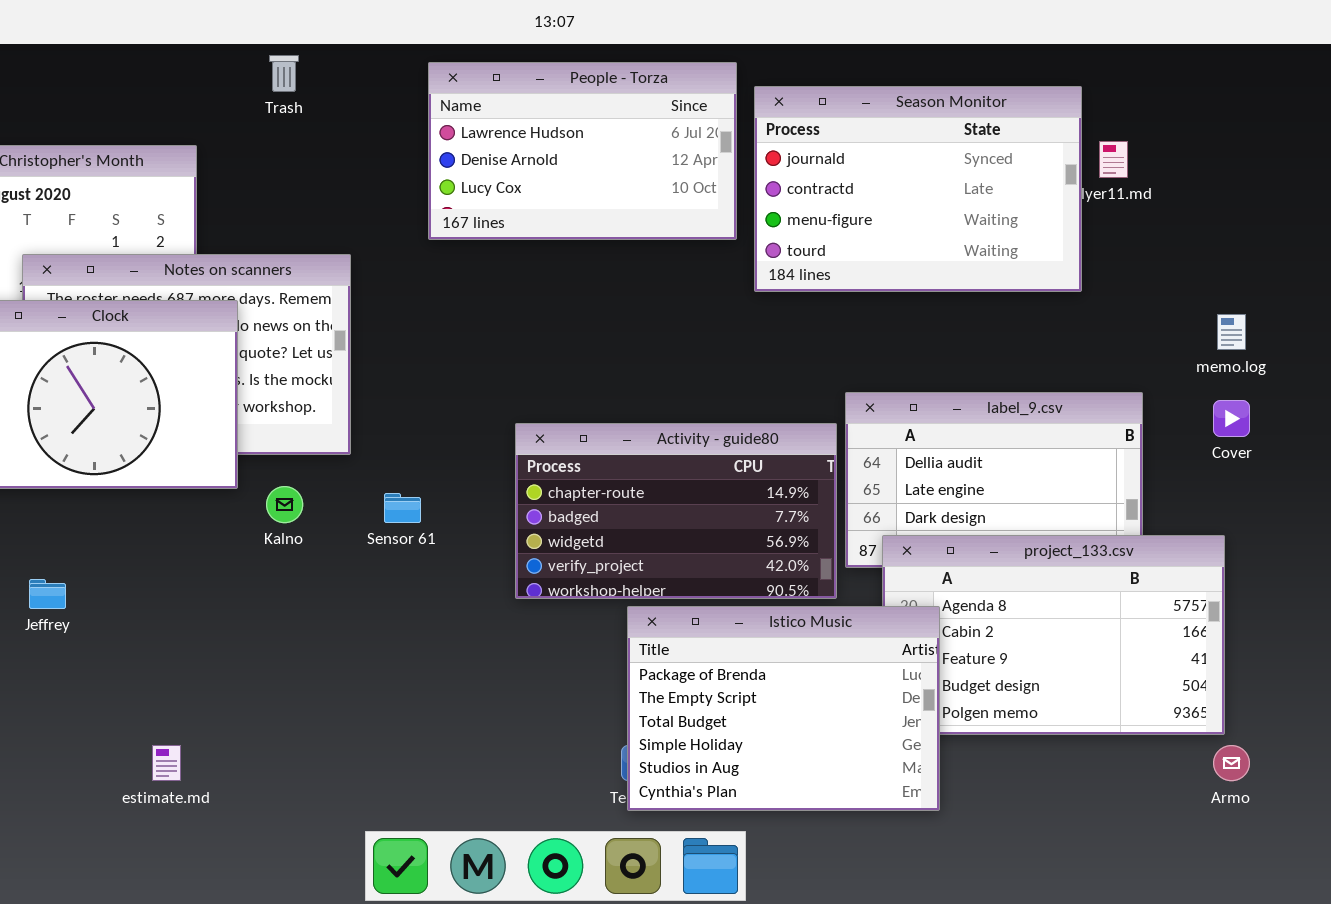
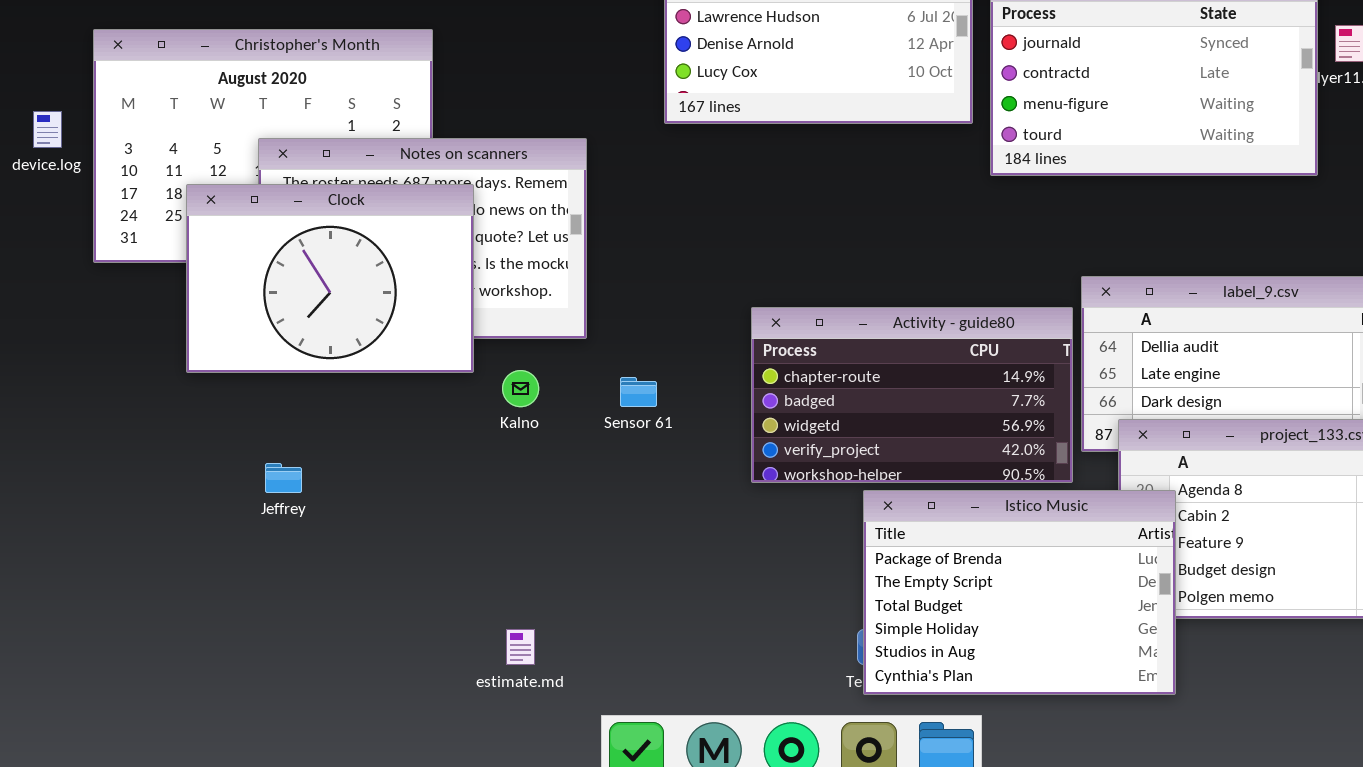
estimate.md: [152,745,181,781] -> [506,629,535,665], moved

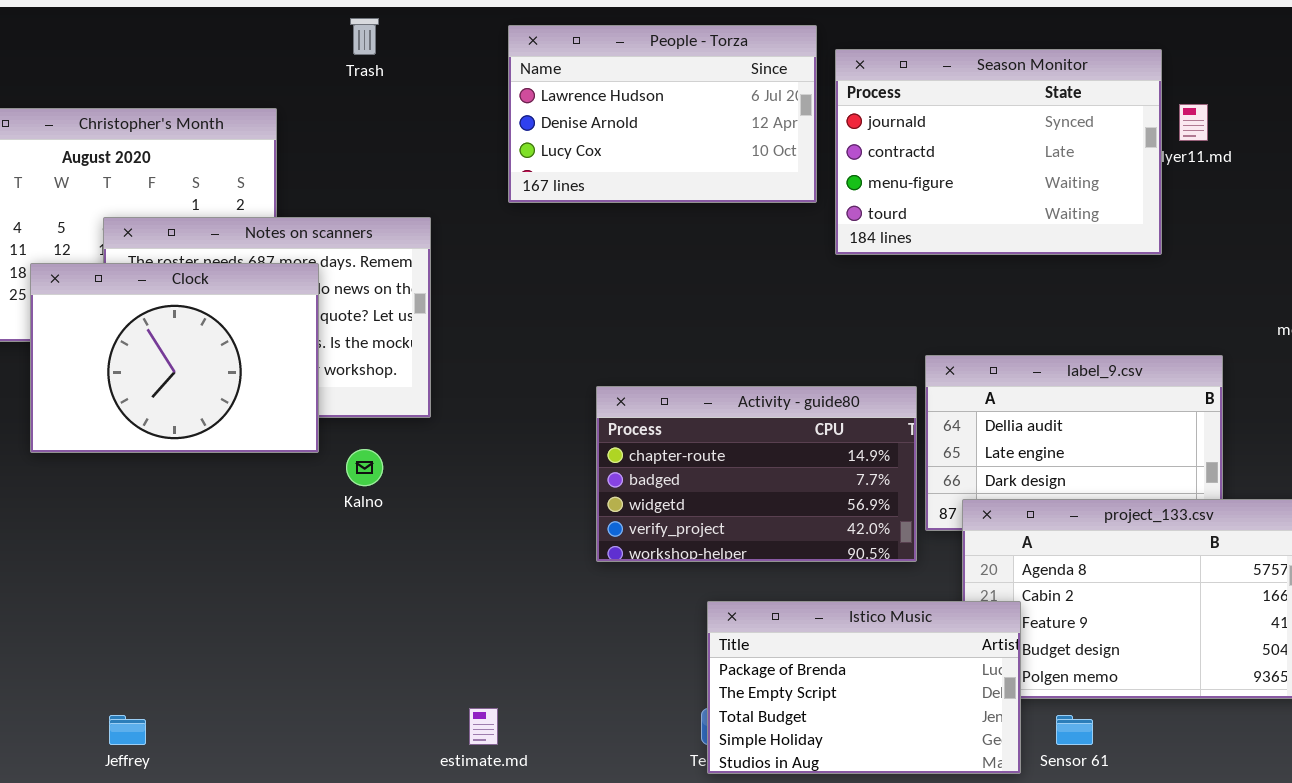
Sensor 61: [620,377,657,407] -> [1056,715,1093,745], moved
Jeffrey: [265,463,302,493] -> [109,715,146,745], moved
Istico Music: [863,490,1176,695] -> [707,601,1021,774], resized
estimate.md: [506,629,535,665] -> [469,708,498,745], moved

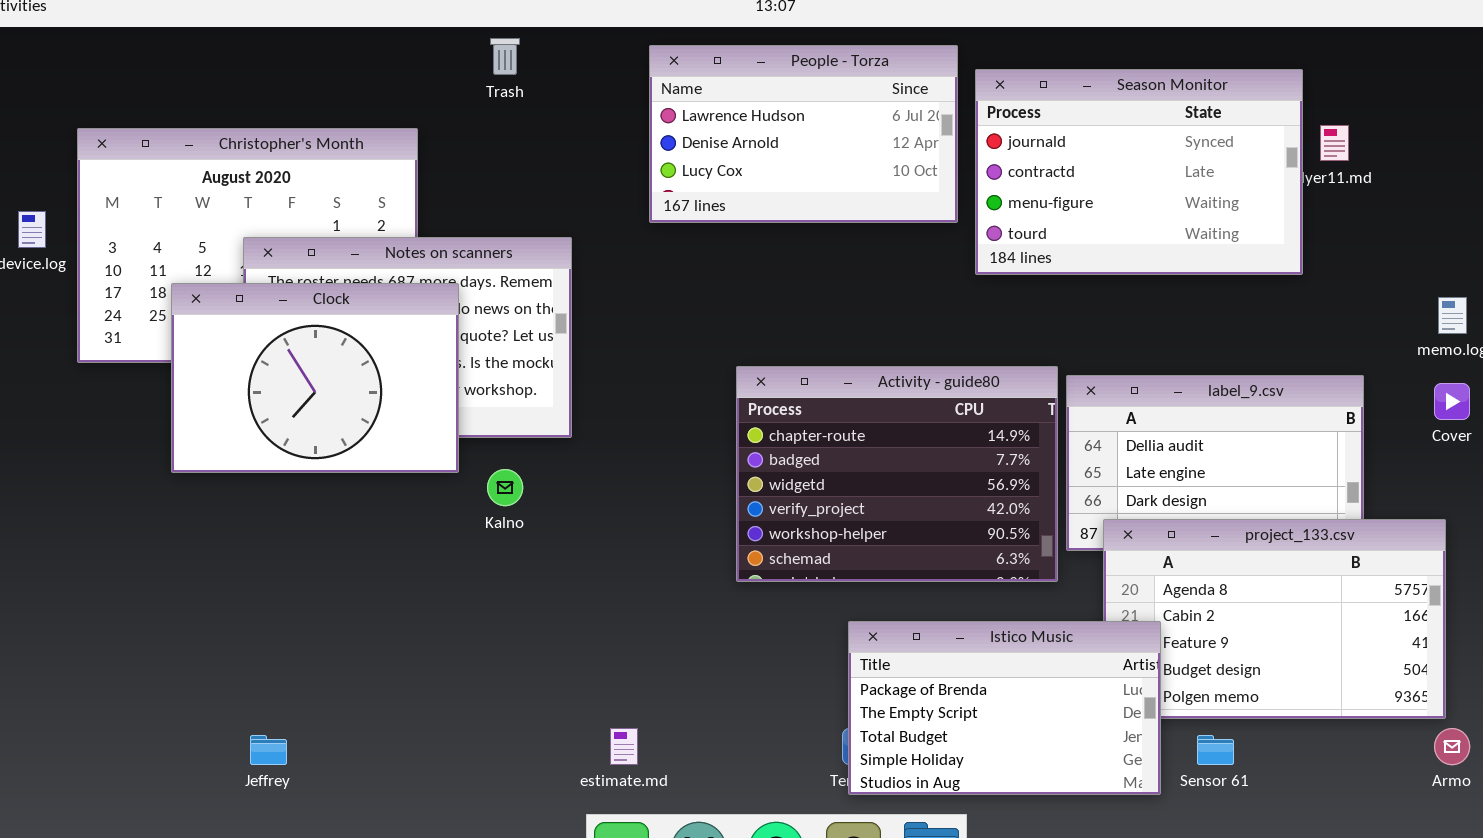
Activity - guide80: [596,386,917,562] -> [736,366,1058,582], resized

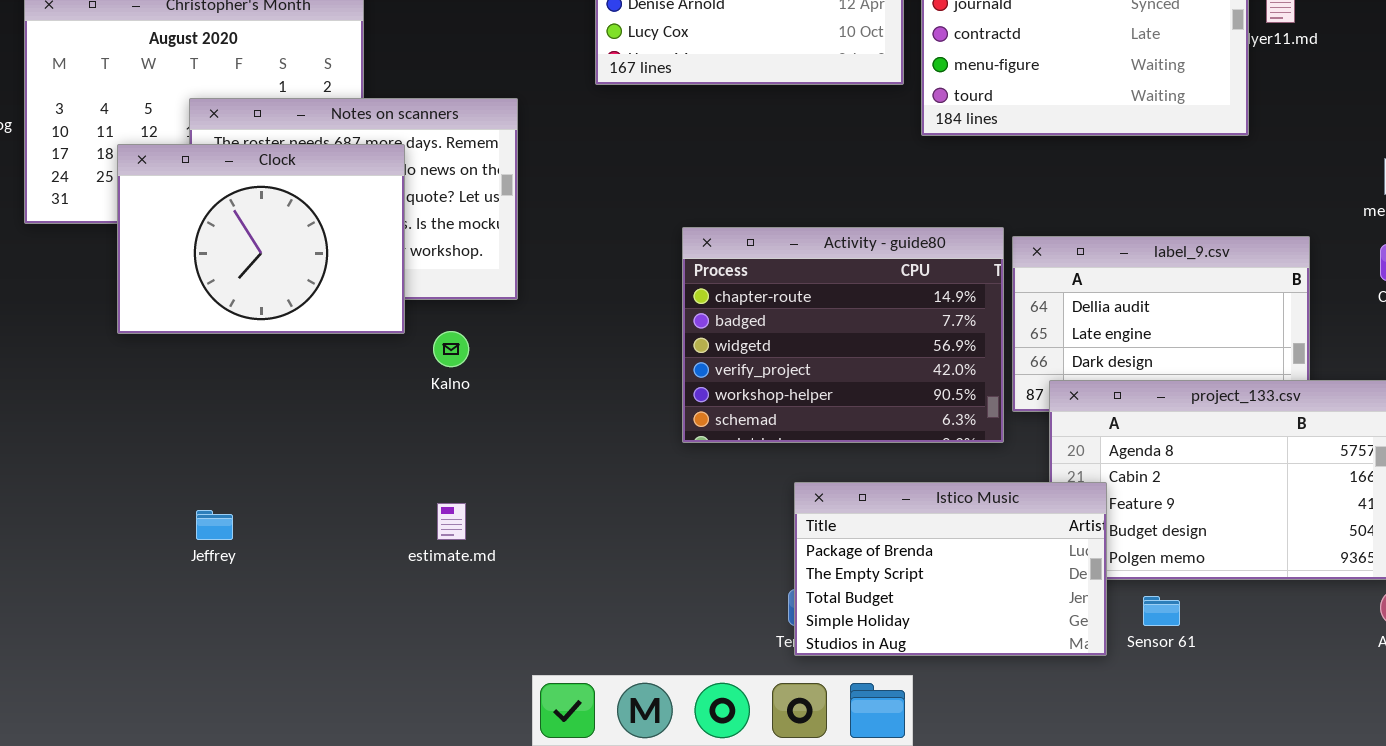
estimate.md: [610,728,638,765] -> [437,503,466,540], moved
Jeffrey: [250,735,287,765] -> [196,510,233,540], moved

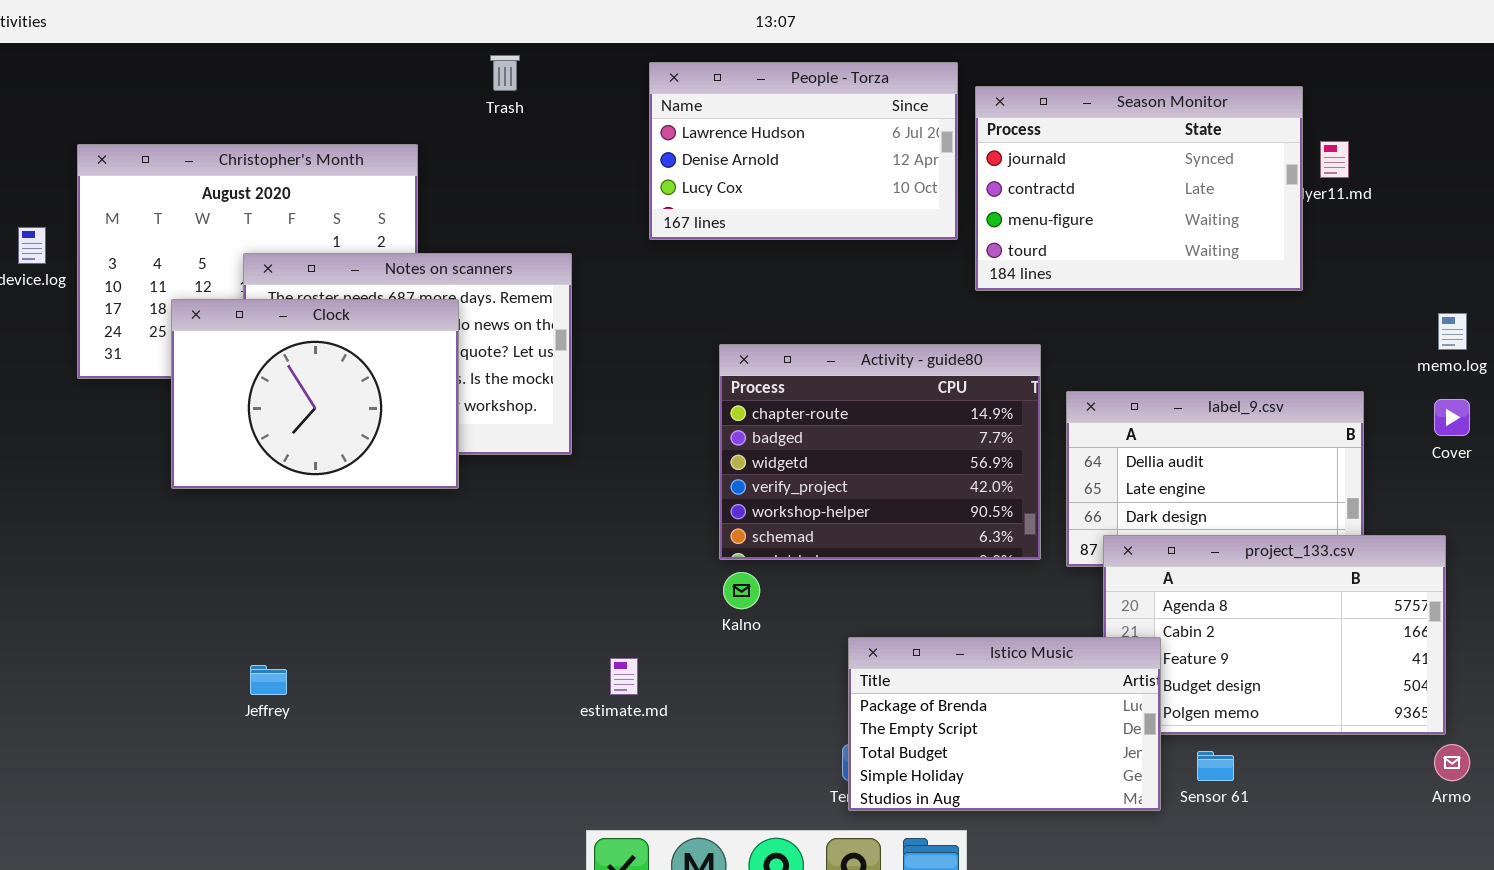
Activity - guide80: [682,227,1004,443] -> [719,344,1041,560], moved
Kalno: [433,331,469,367] -> [723,572,760,609], moved
estimate.md: [437,503,466,540] -> [610,658,638,695], moved

